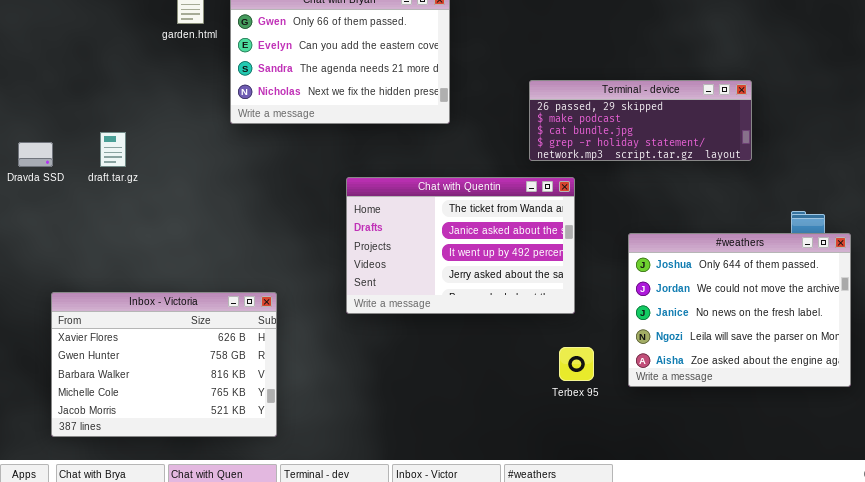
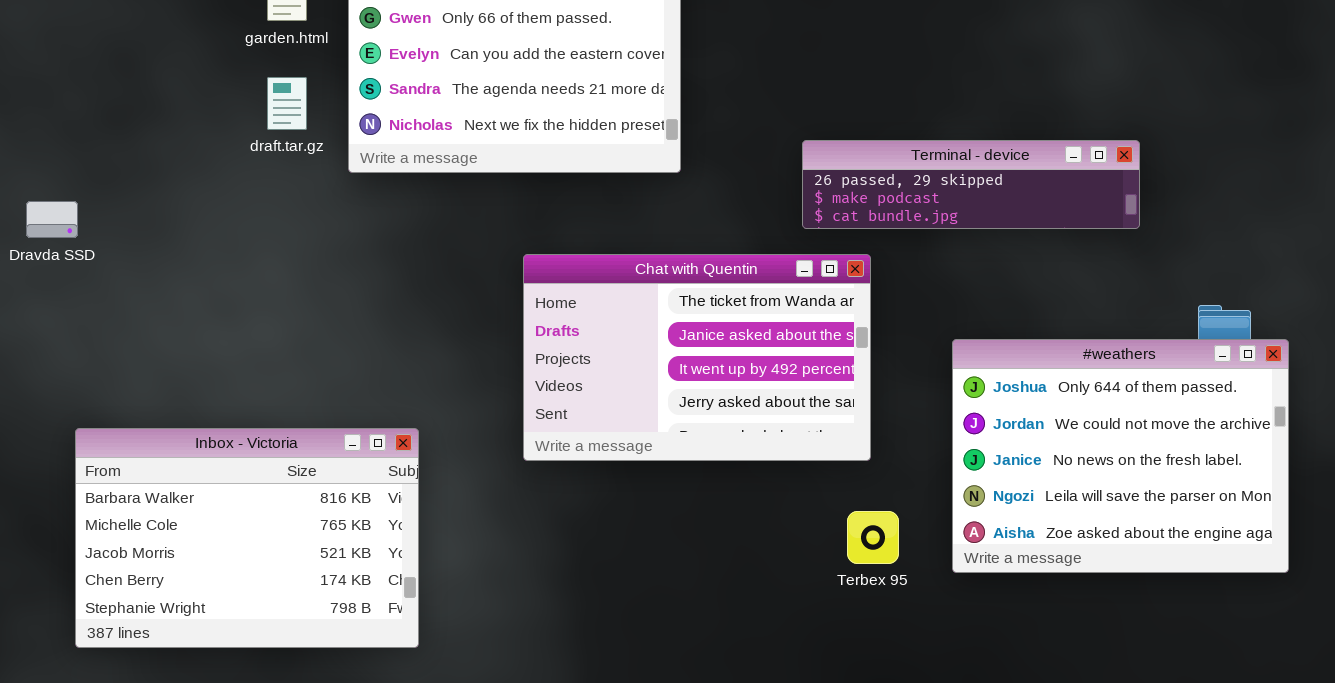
Terminal - device: [529,80,752,161] -> [802,140,1140,229], resized
draft.tar.gz: [100,132,126,167] -> [267,77,307,130], moved
Inbox - Victoria: [51,292,277,437] -> [75,428,419,648], scrolled down 2 rows

